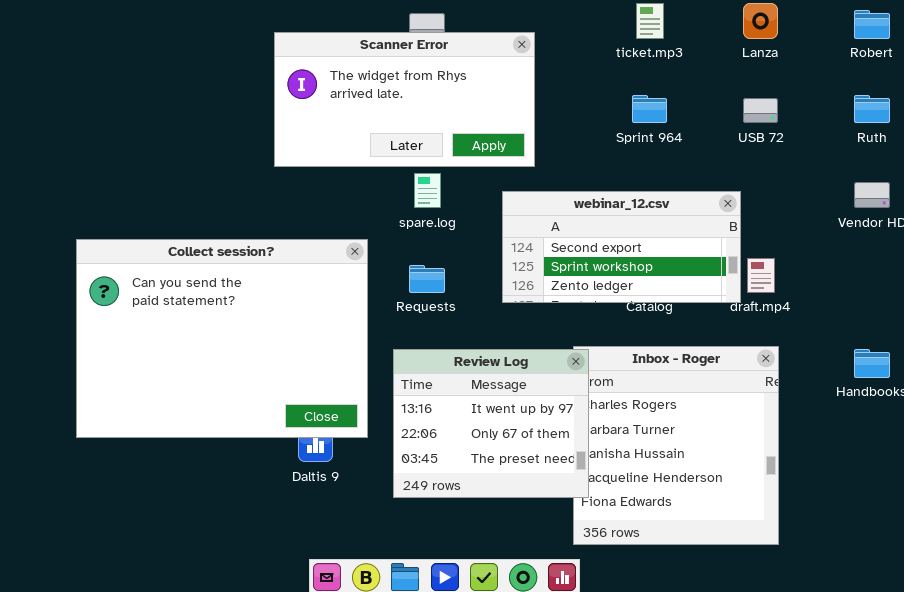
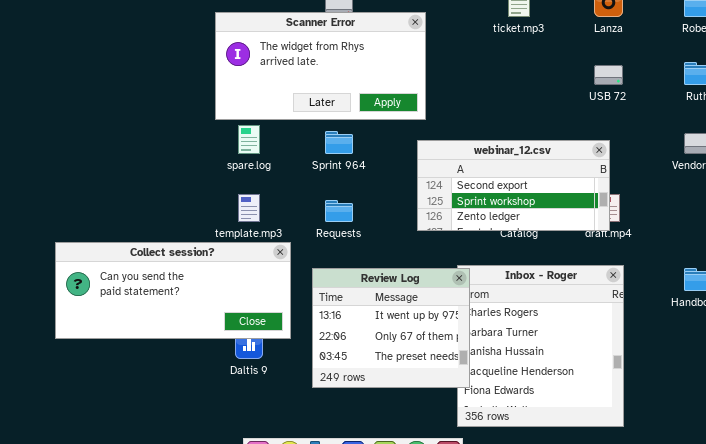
Sprint 964: [632,95,667,123] -> [325,131,353,154], moved
spare.log: [414,173,441,208] -> [238,125,260,154], moved
webinar_12.csv: [502,191,741,303] -> [417,140,610,231], moved
Collect session?: [76,239,368,438] -> [55,242,291,339], resized

